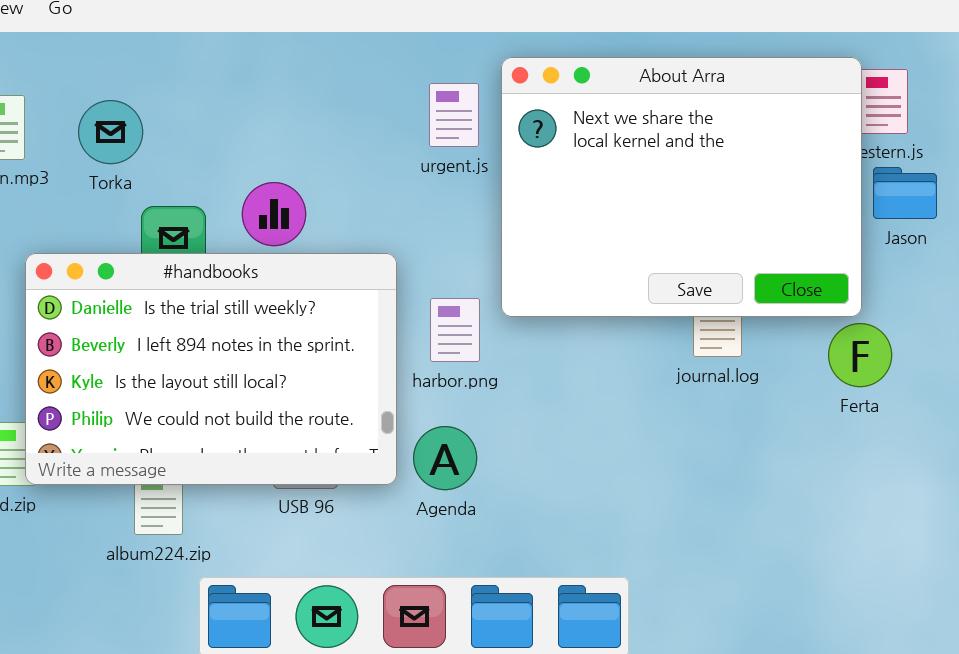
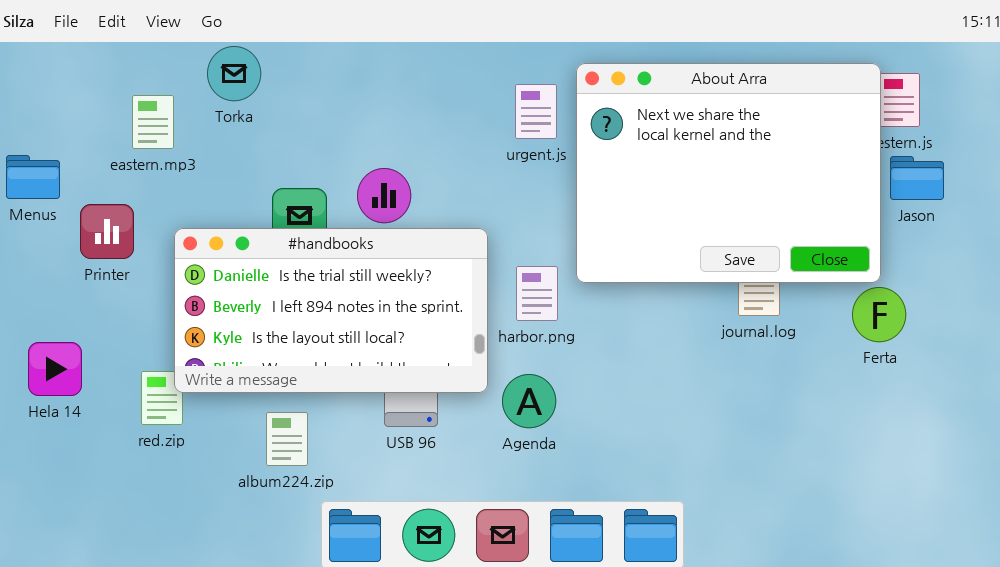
Torka: [78,100,143,164] -> [207,46,261,101], moved
#handbooks: [25,253,397,485] -> [174,228,488,393], resized

